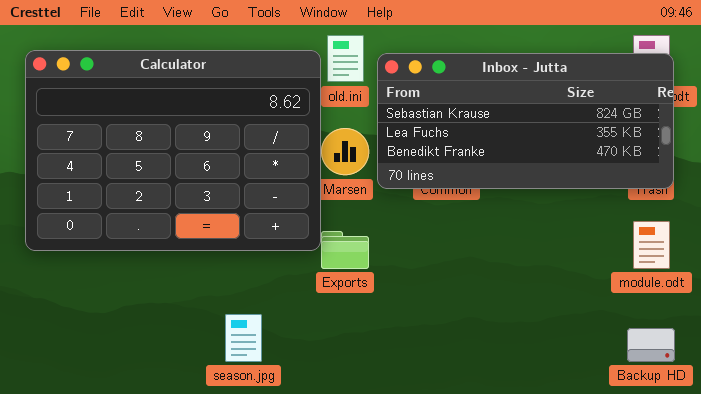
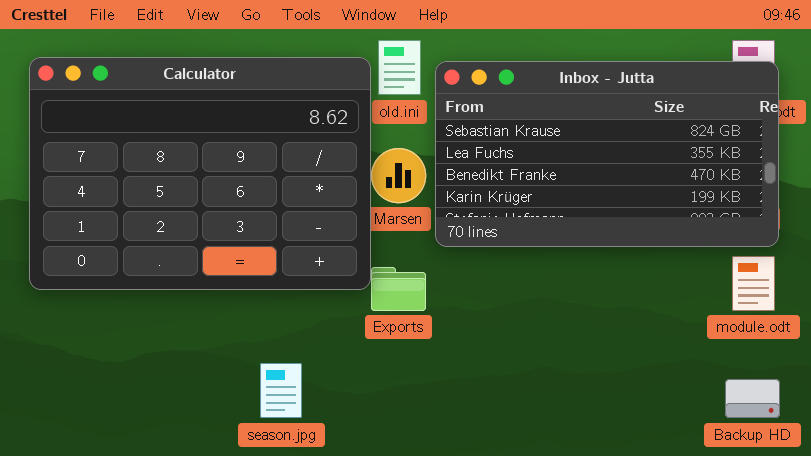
Inbox - Jutta: [377,53,674,189] -> [435,61,779,247], resized

